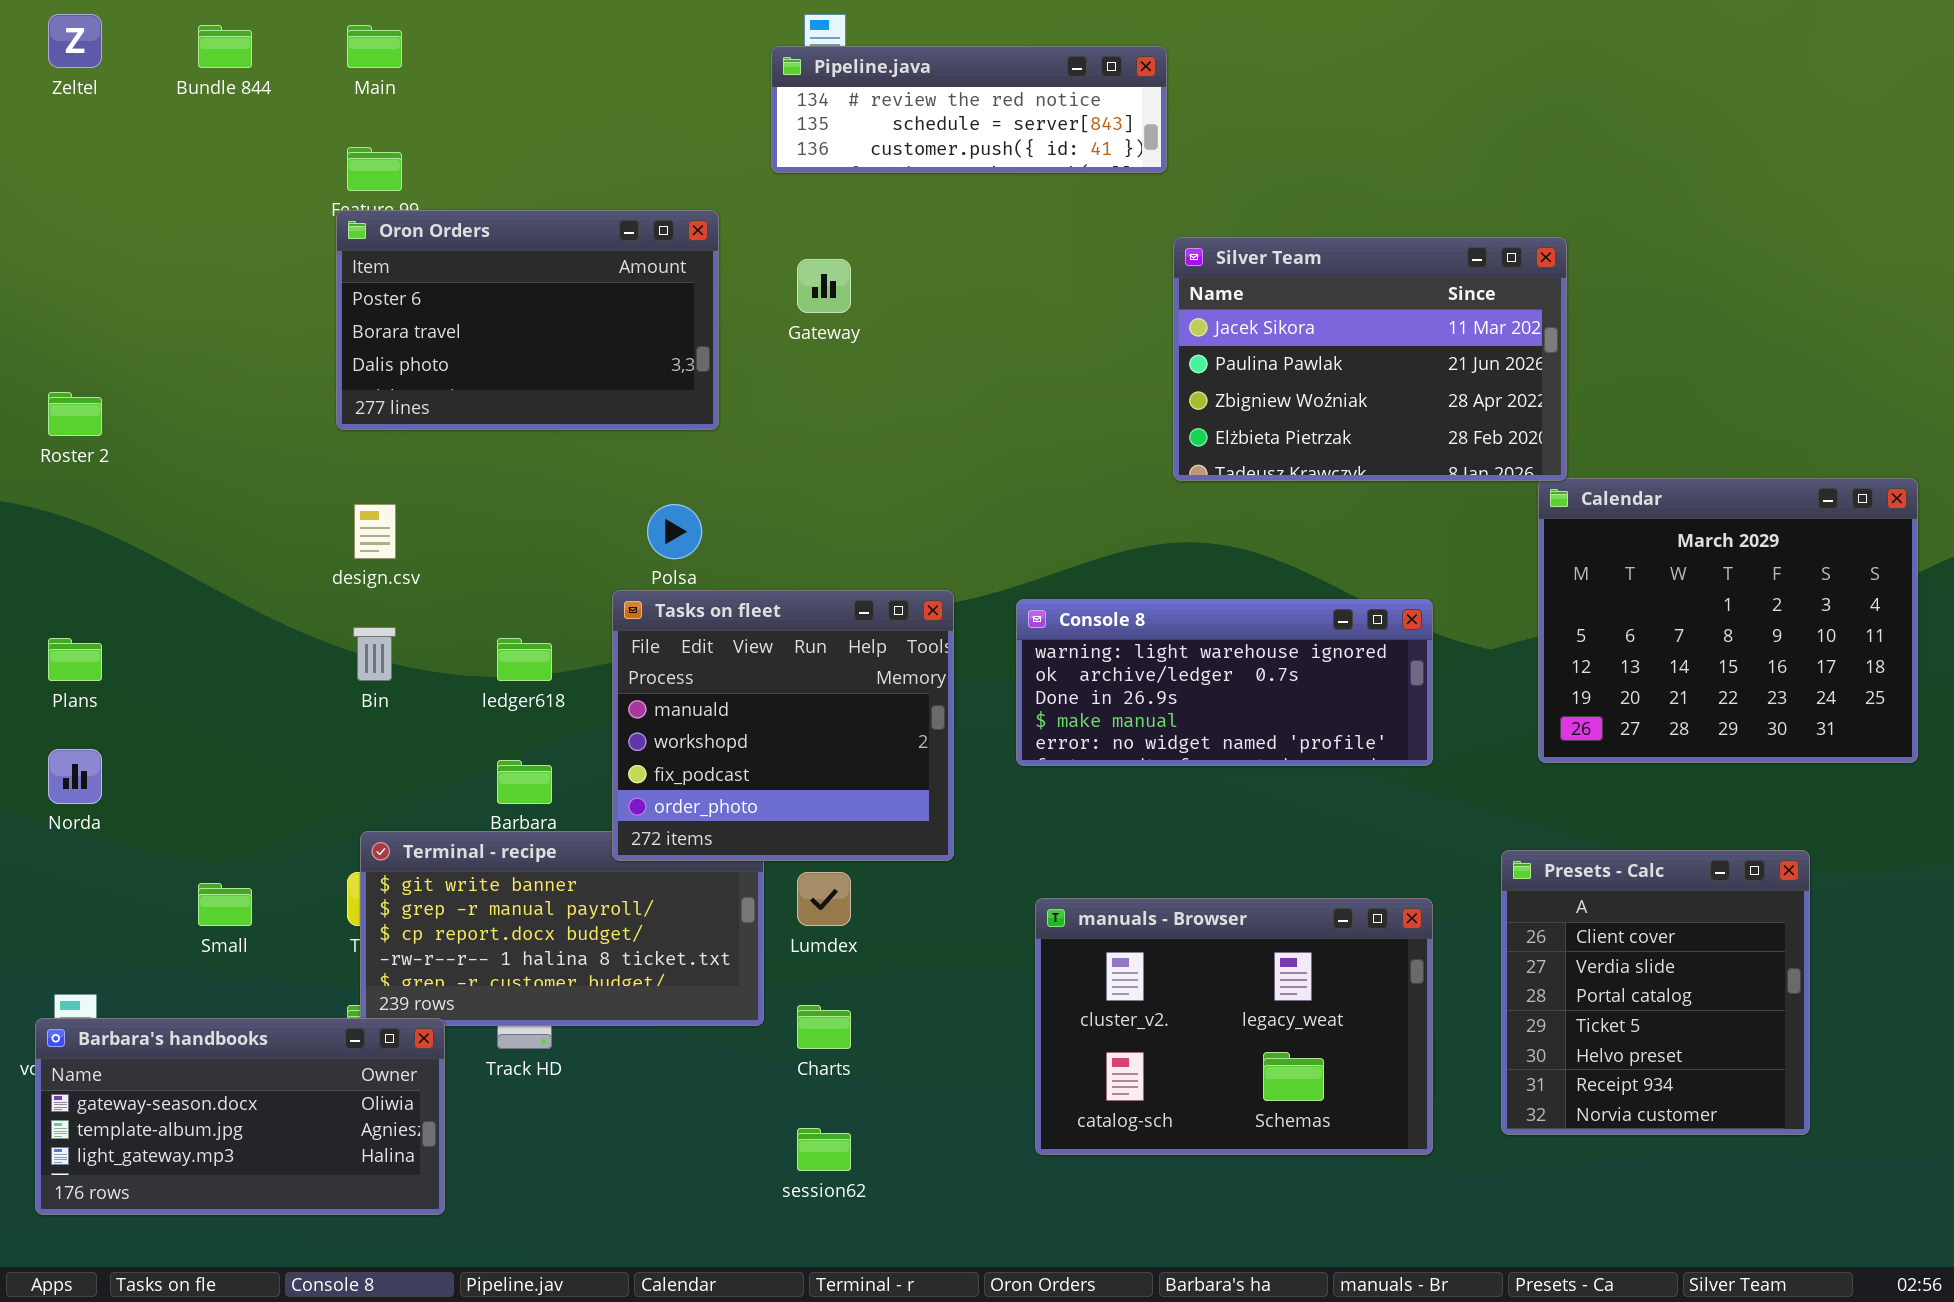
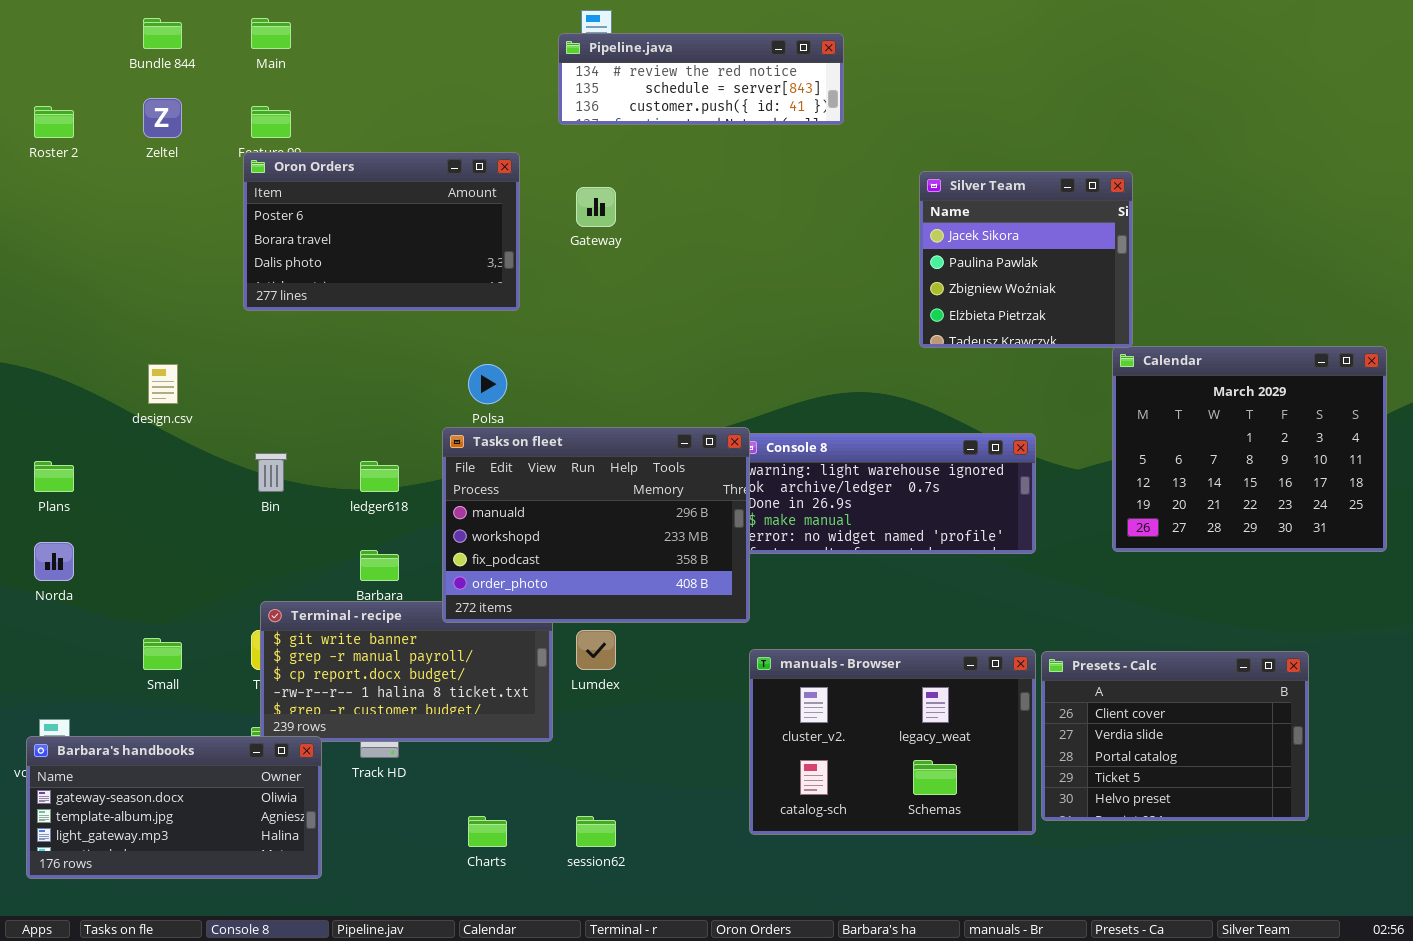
Zeltel: [48,14,102,68] -> [143,98,182,138], moved
Silver Team: [1173,237,1567,481] -> [919,171,1133,348], resized
Roster 2: [48,392,102,436] -> [34,106,74,138], moved
design.csv: [354,504,396,559] -> [148,364,178,404], moved
Tasks on fleet: [612,590,954,861] -> [442,427,750,623], resized
Presets - Calc: [1501,850,1810,1135] -> [1041,651,1309,821], resized
Charts: [797,1005,851,1049] -> [468,816,507,847], moved

